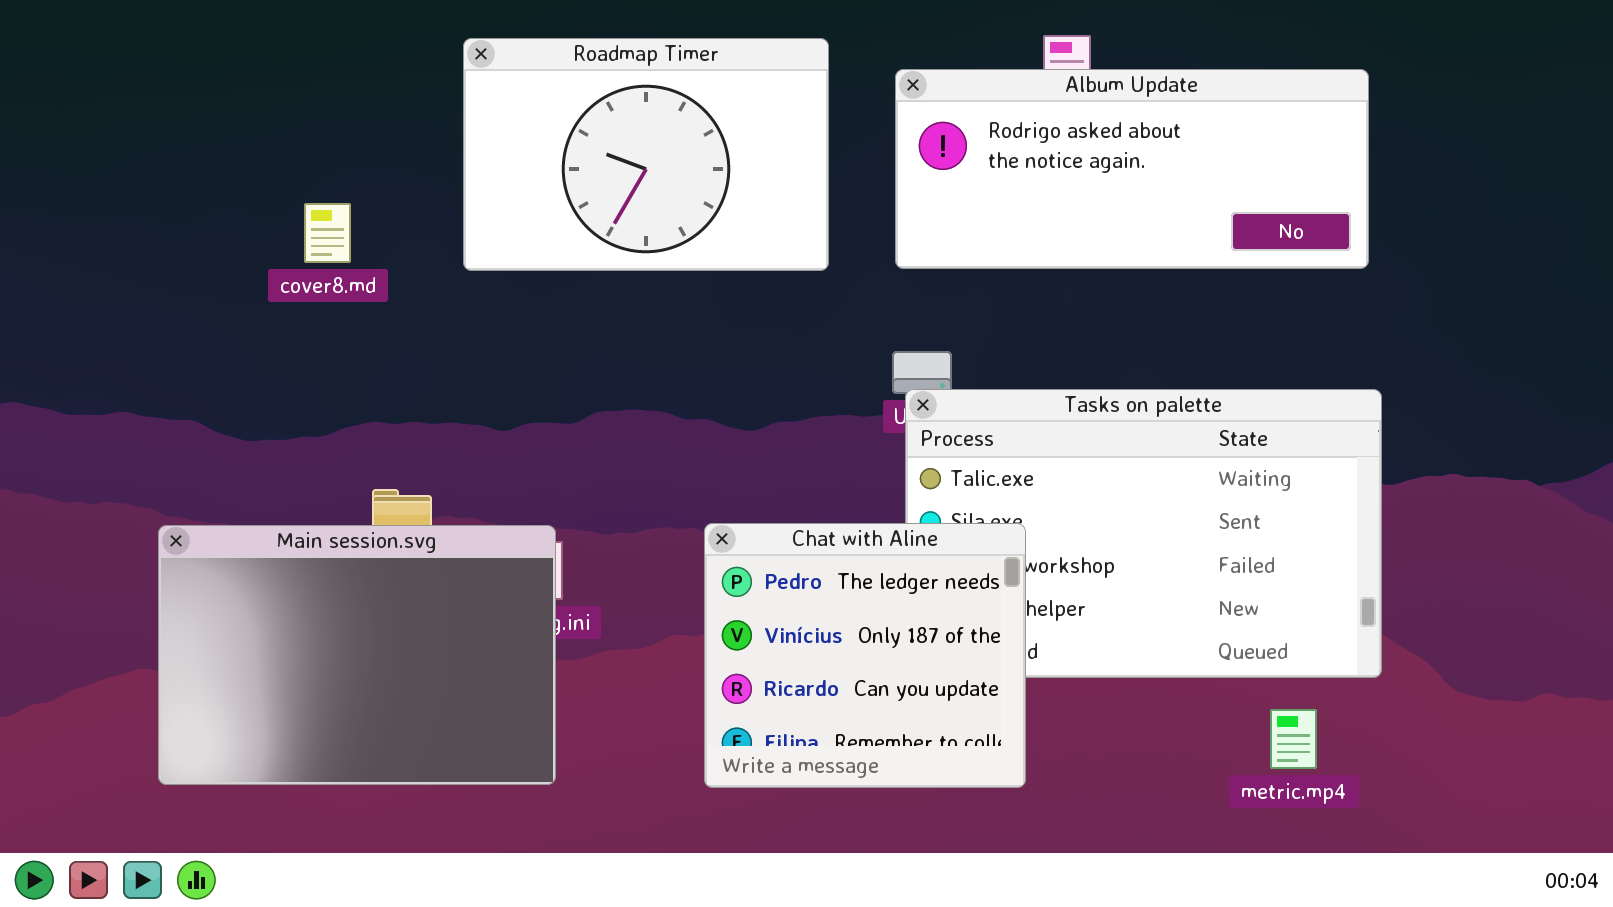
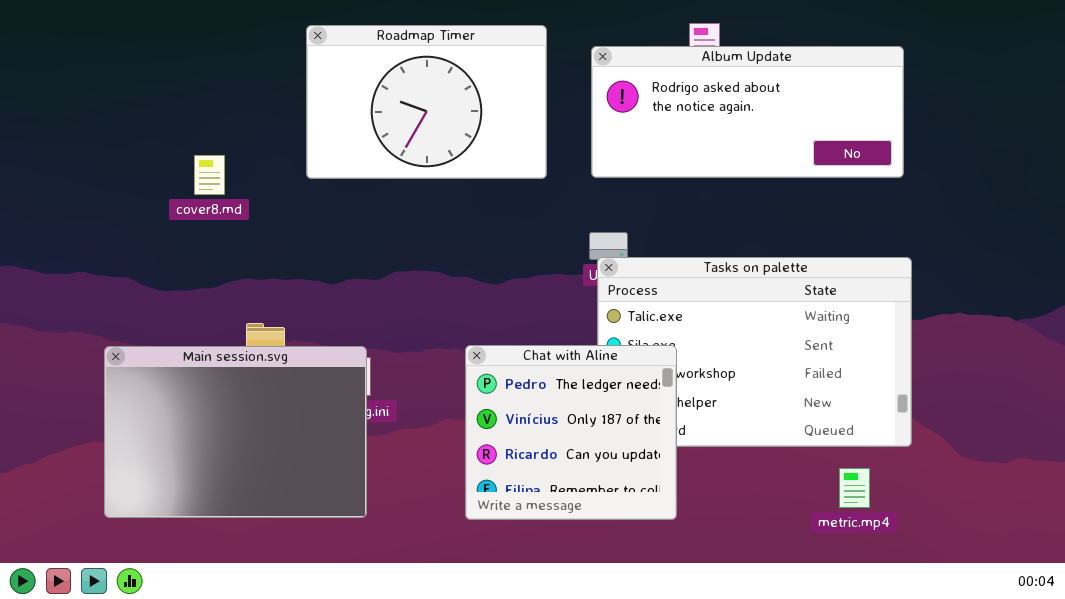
cover8.md: [304,203,351,263] -> [194,155,225,195], moved

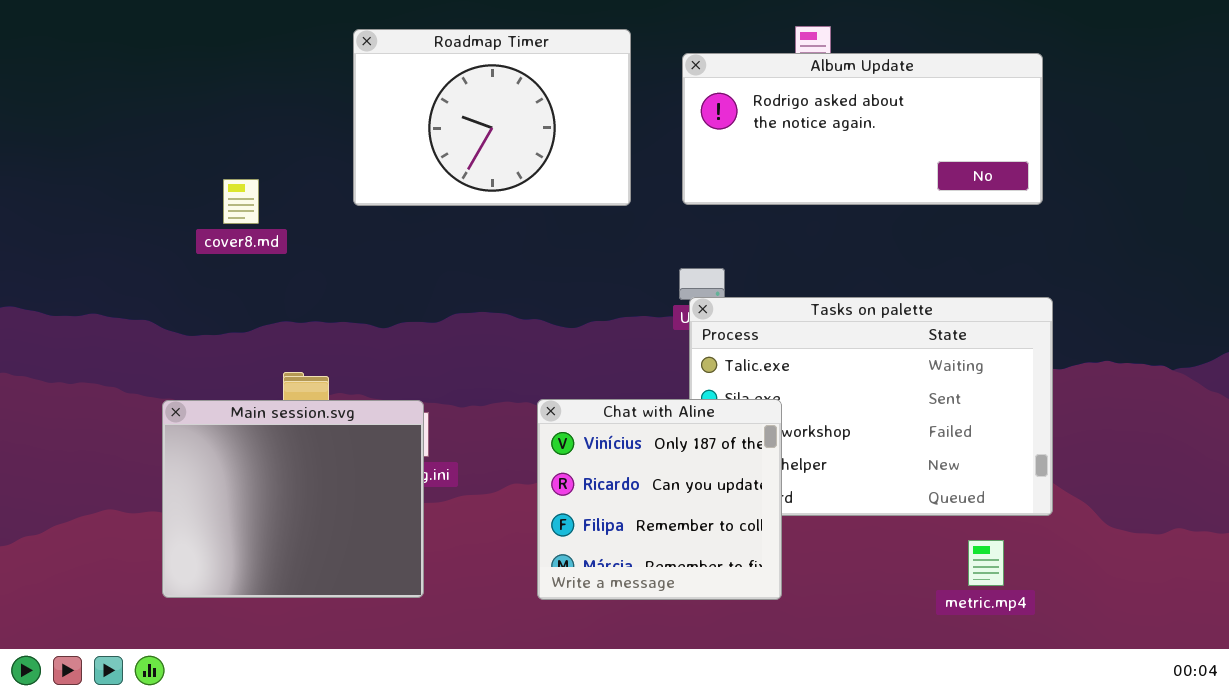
Chat with Aline: [465,345,677,520] -> [537,399,782,600], scrolled down 1 row
Main session.svg: [104,346,367,518] -> [162,400,424,598], resized

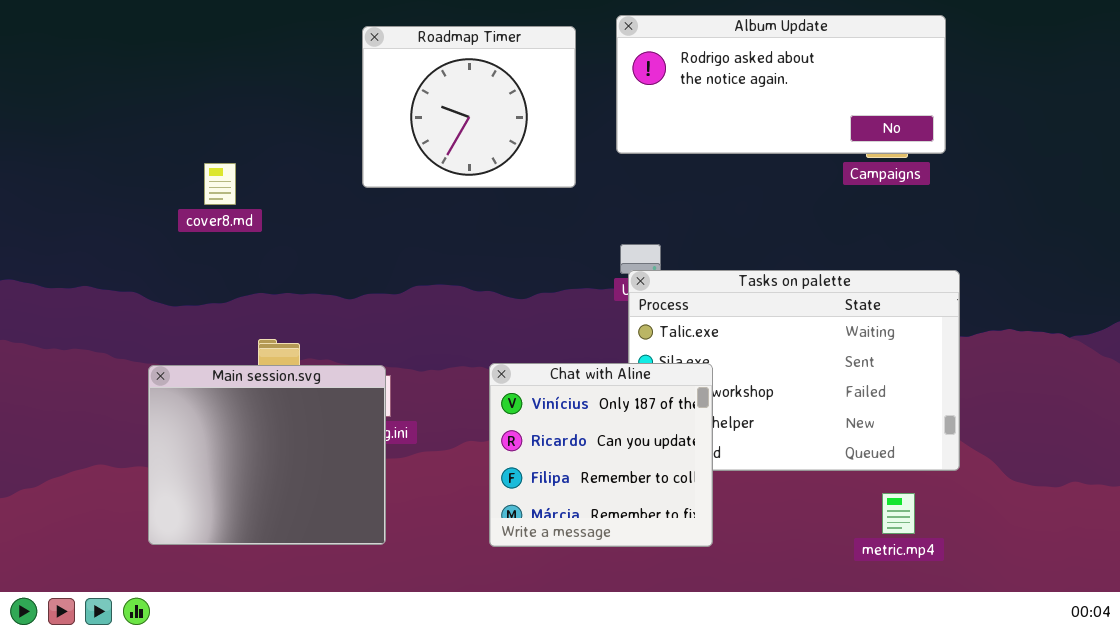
Roadmap Timer: [353,29,631,206] -> [362,26,576,188], resized
Album Update: [682,53,1043,205] -> [616,15,946,154], moved

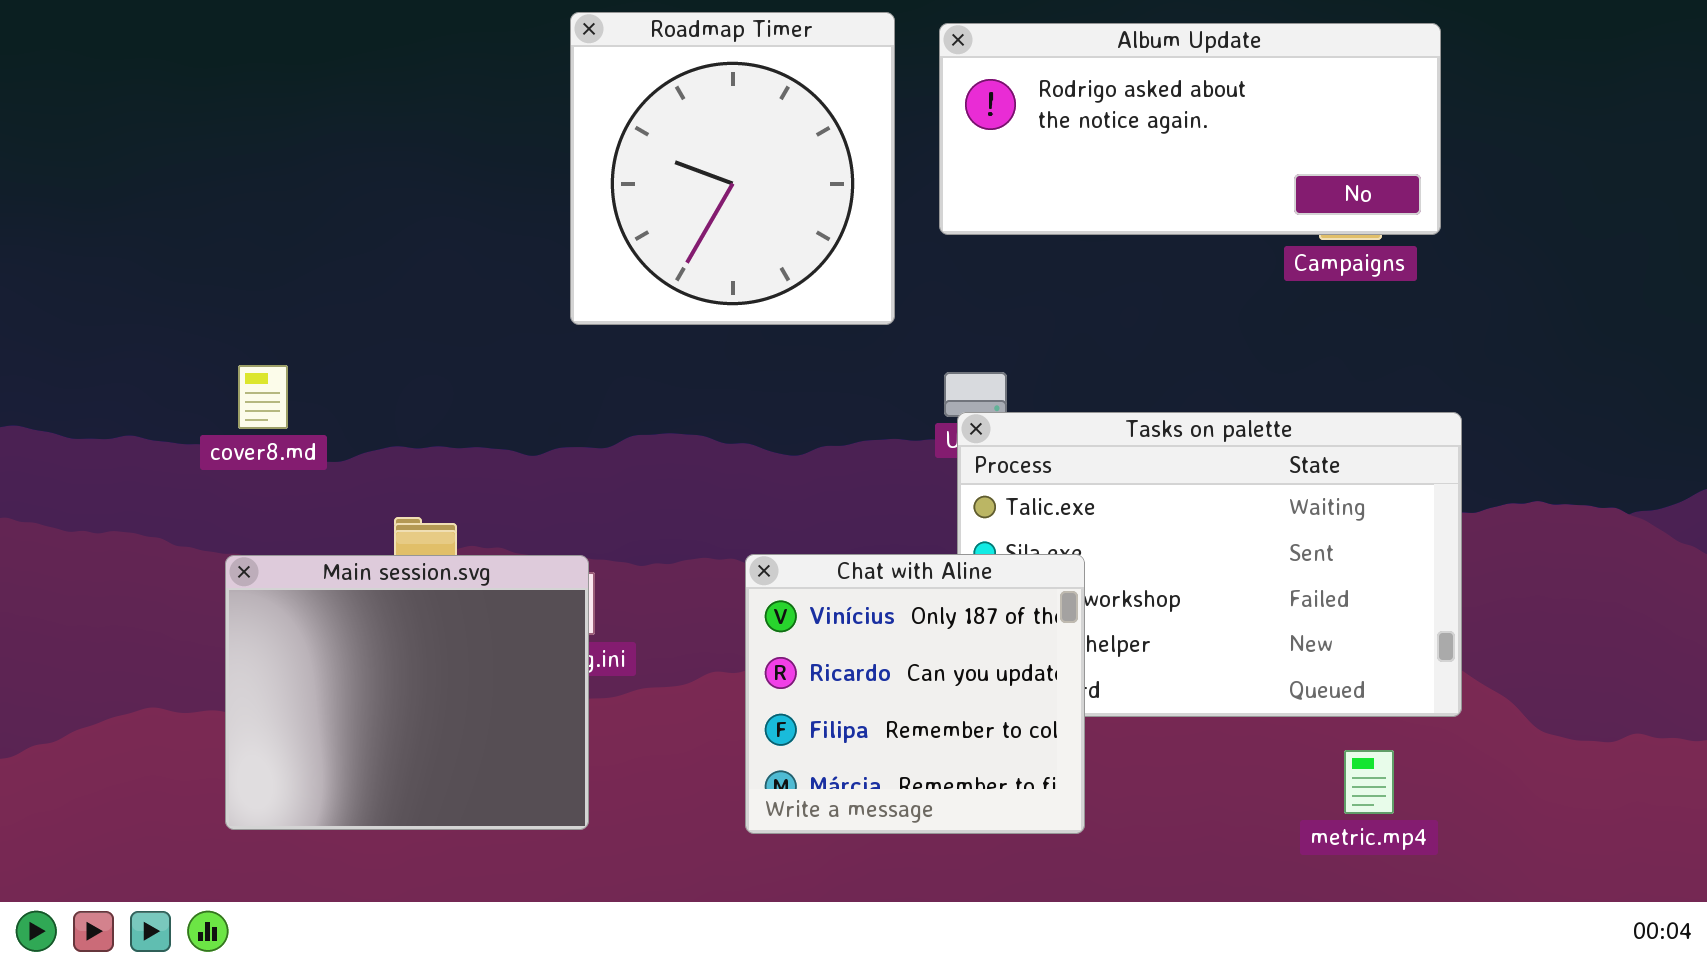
Roadmap Timer: [362,26,576,188] -> [570,12,895,325], moved, resized
cover8.md: [204,163,236,205] -> [238,365,288,429], moved

